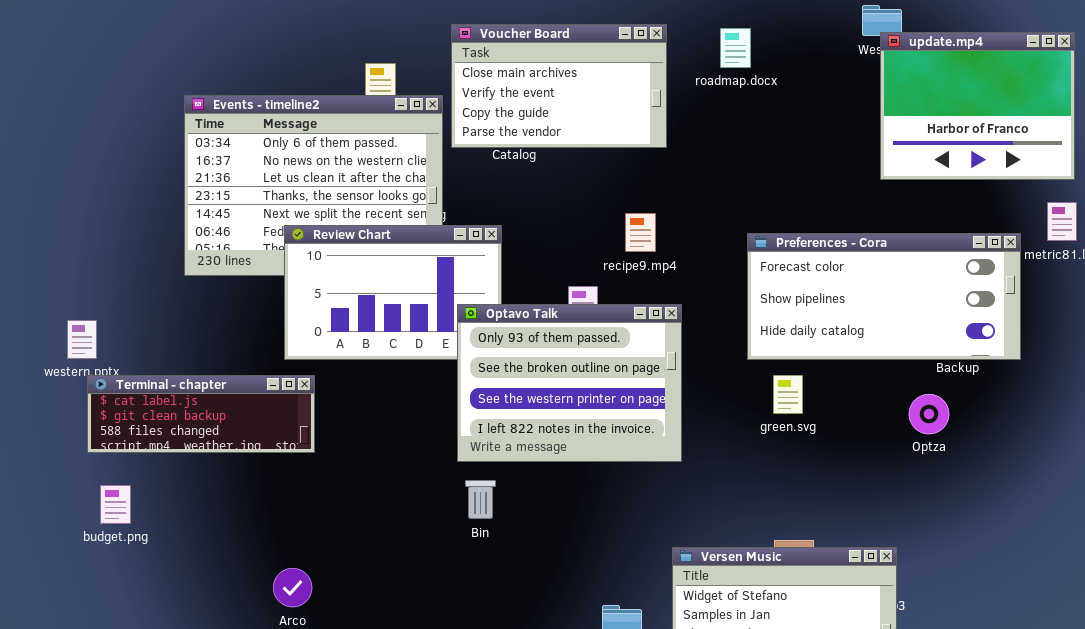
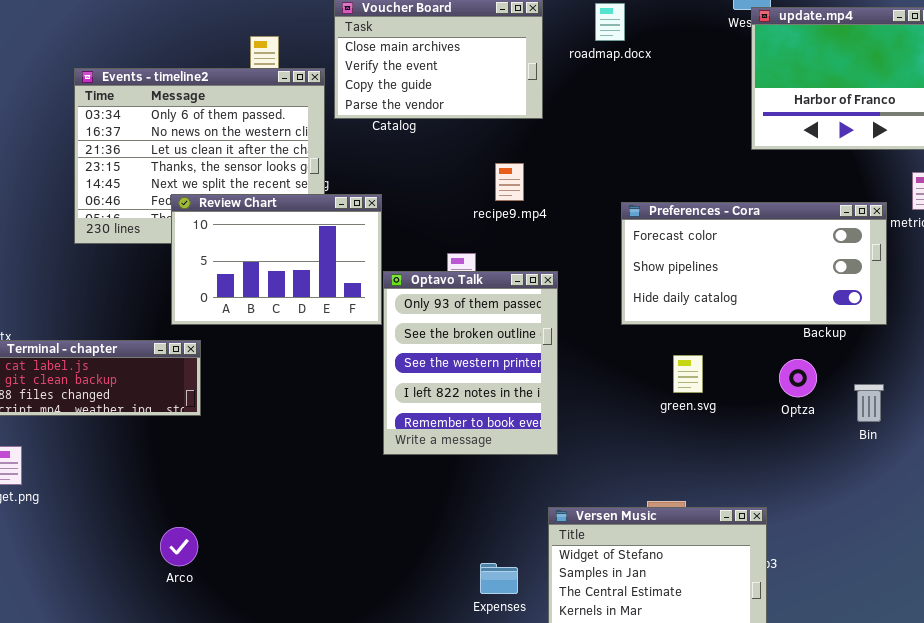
recipe9.mp4: [625,213,656,252] -> [495,163,524,201], moved
Optavo Talk: [457,304,682,462] -> [383,271,558,455], resized
green.svg: [773,375,803,414] -> [673,355,703,393], moved
Bin: [465,480,496,519] -> [854,384,884,422], moved

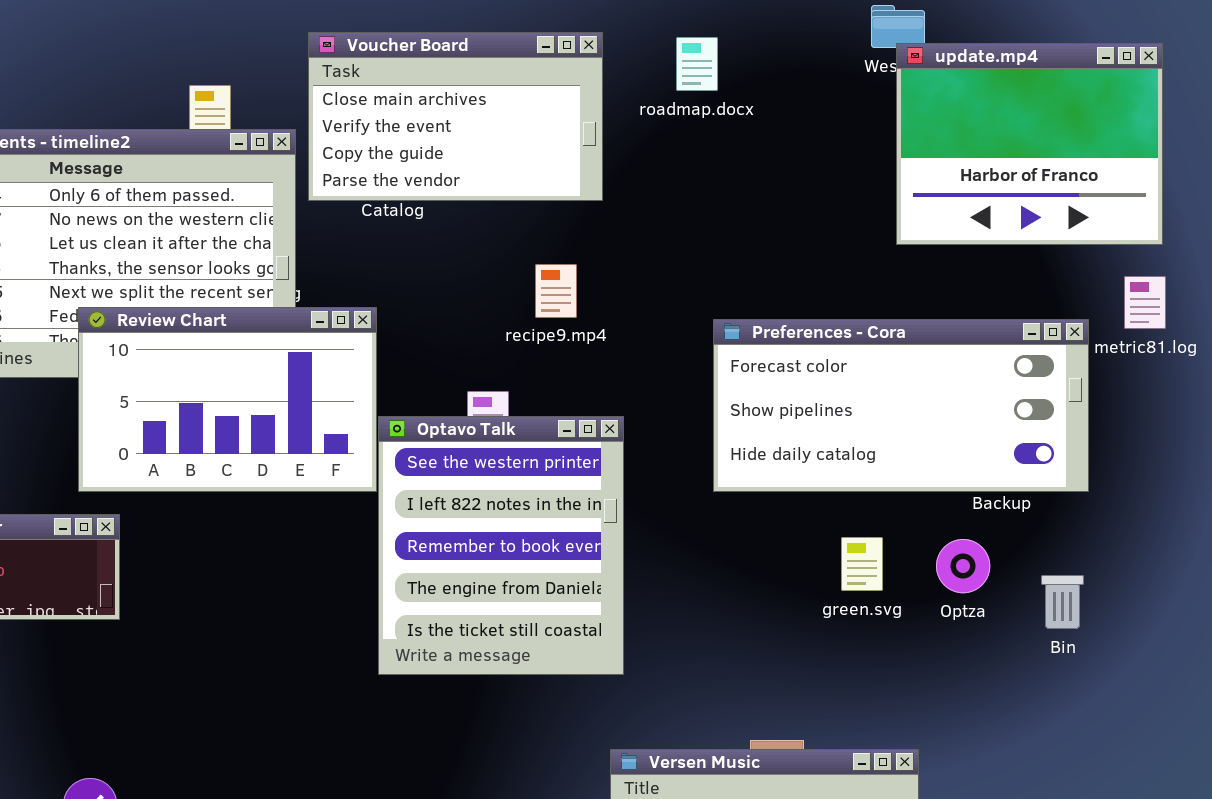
Optavo Talk: [383,271,558,455] -> [378,416,624,675], scrolled down 2 rows
green.svg: [673,355,703,393] -> [841,537,883,591], moved

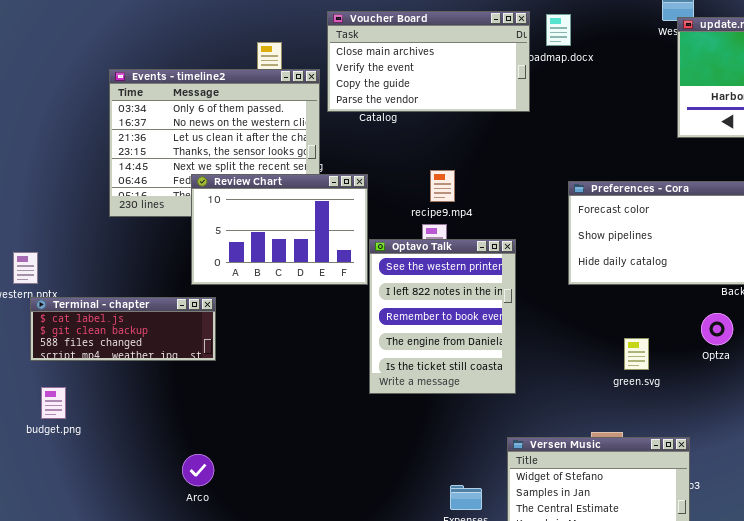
Voucher Board: [308,32,603,201] -> [327,11,530,112], resized
recipe9.mp4: [535,264,577,318] -> [430,170,455,202], moved
green.svg: [841,537,883,591] -> [624,338,649,370], moved

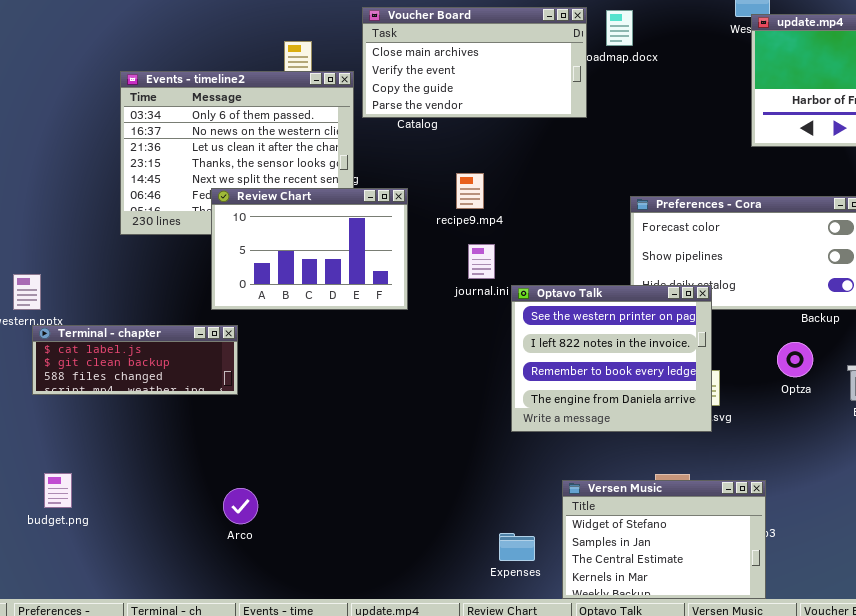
recipe9.mp4: [430,170,455,202] -> [456,173,484,209], moved
Optavo Talk: [369,239,516,394] -> [511,285,712,432], moved, resized
budget.png: [41,387,66,419] -> [44,473,72,508], moved
Arco: [182,454,214,486] -> [223,488,258,524], moved

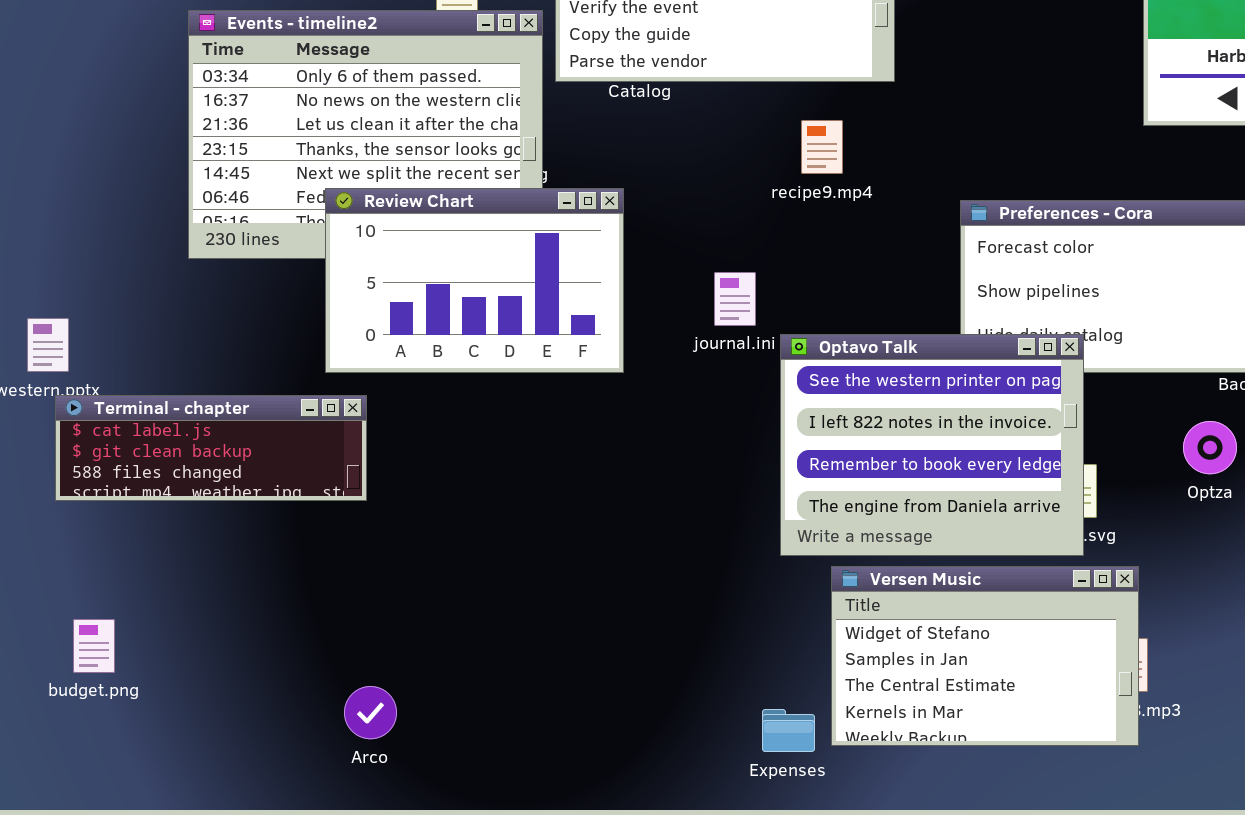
recipe9.mp4: [456,173,484,209] -> [801,120,843,174], moved
Versen Music: [562,480,766,599] -> [831,566,1139,746], moved
Arco: [223,488,258,524] -> [344,686,397,739], moved

